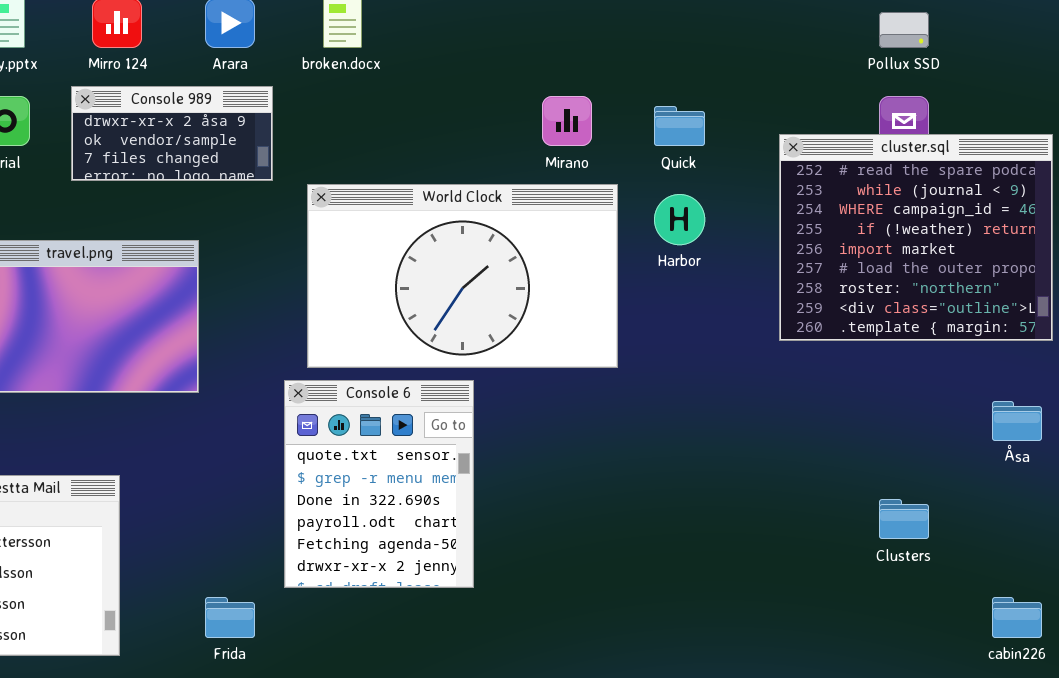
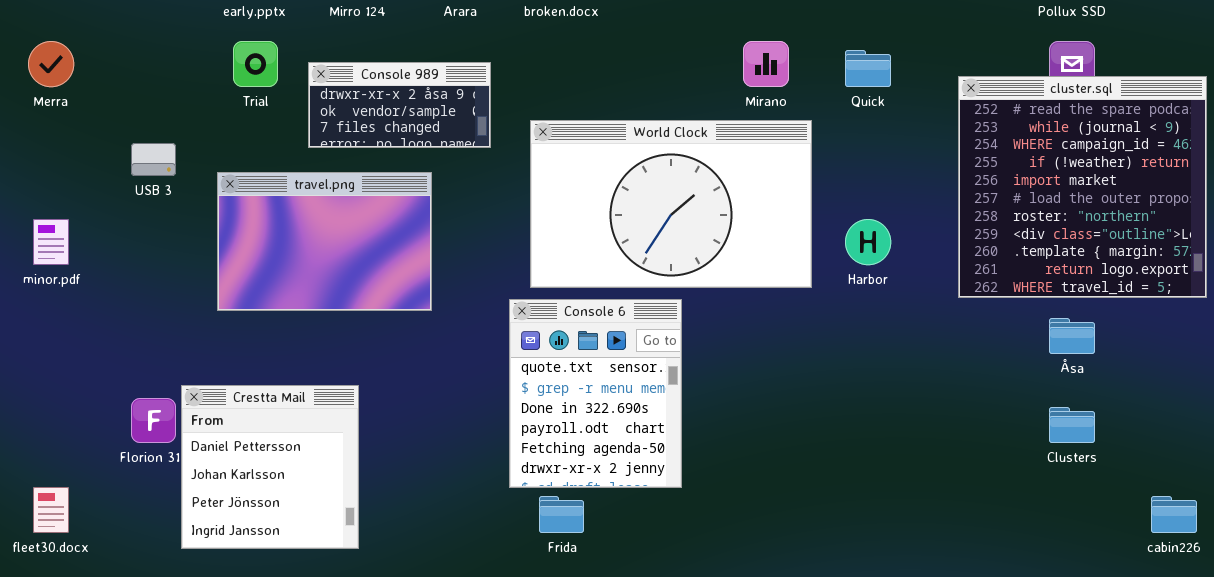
Console 989: [71,86,273,181] -> [308,62,491,148], moved
cluster.sql: [779,134,1053,341] -> [958,76,1207,298], resized
Harbor: [654,194,705,245] -> [845,219,891,265], moved
Åsa: [992,401,1042,441] -> [1049,318,1095,354], moved
Frida: [205,597,255,638] -> [539,496,584,533], moved

